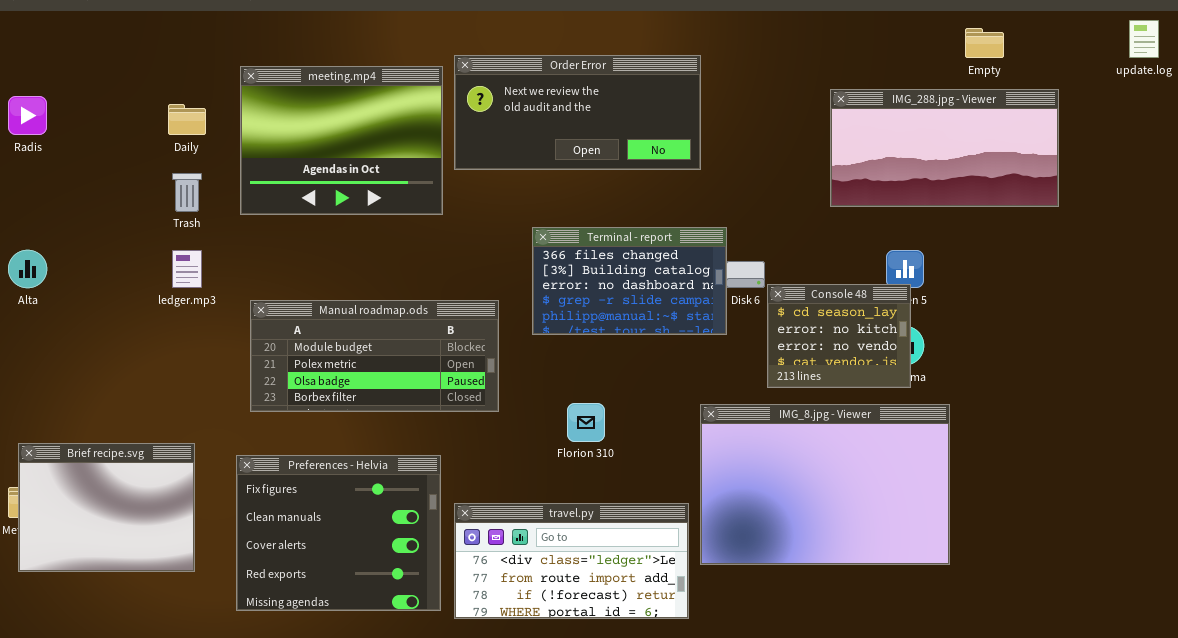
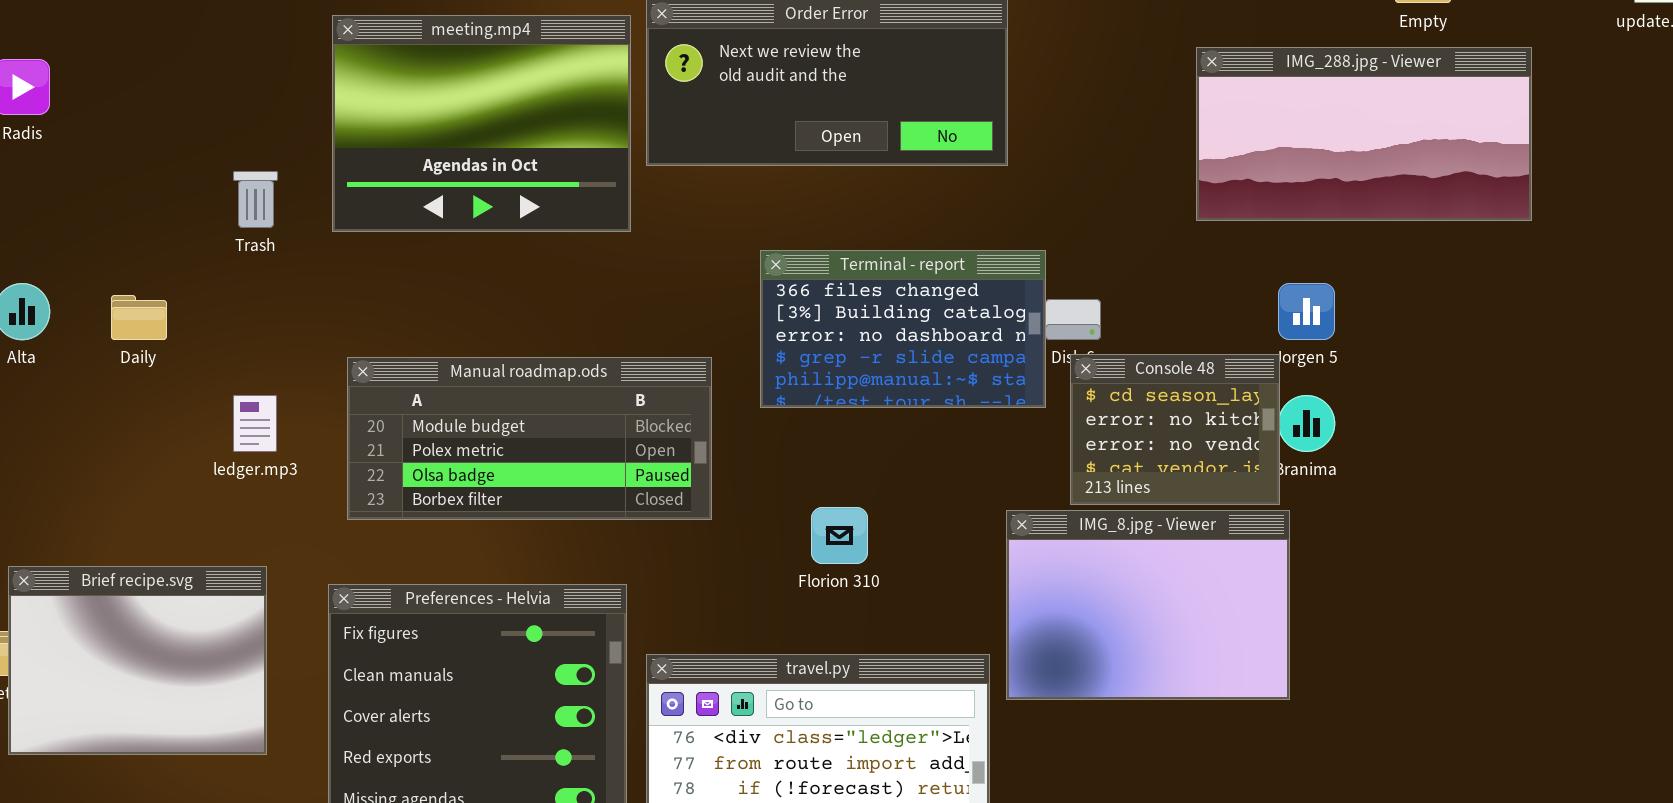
Daily: [168,104,206,135] -> [111,295,167,340], moved
ledger.mp3: [172,250,202,288] -> [233,395,277,452], moved
Console 48: [767,284,911,388] -> [1070,354,1280,505], moved
IMG_8.jpg - Viewer: [700,404,950,565] -> [1006,510,1290,700], resized

